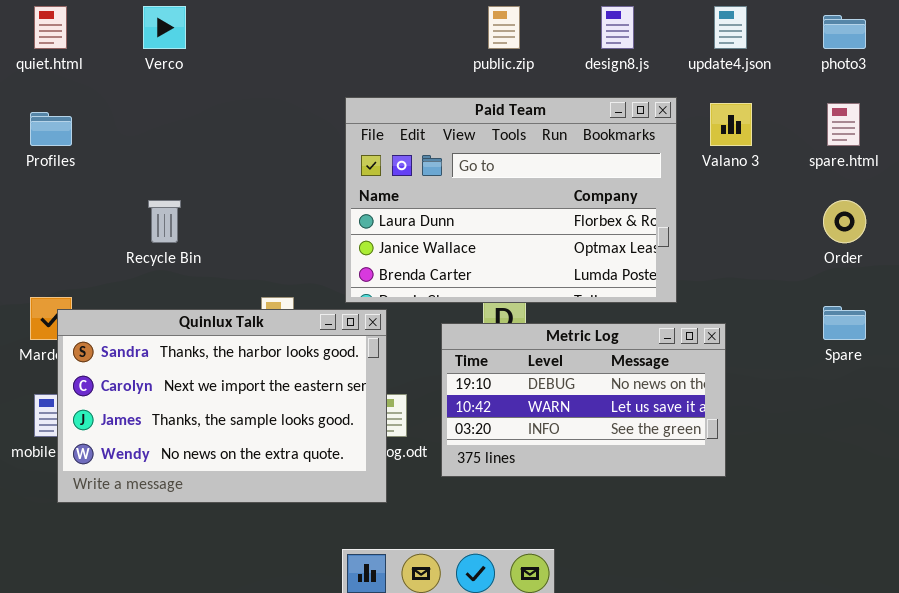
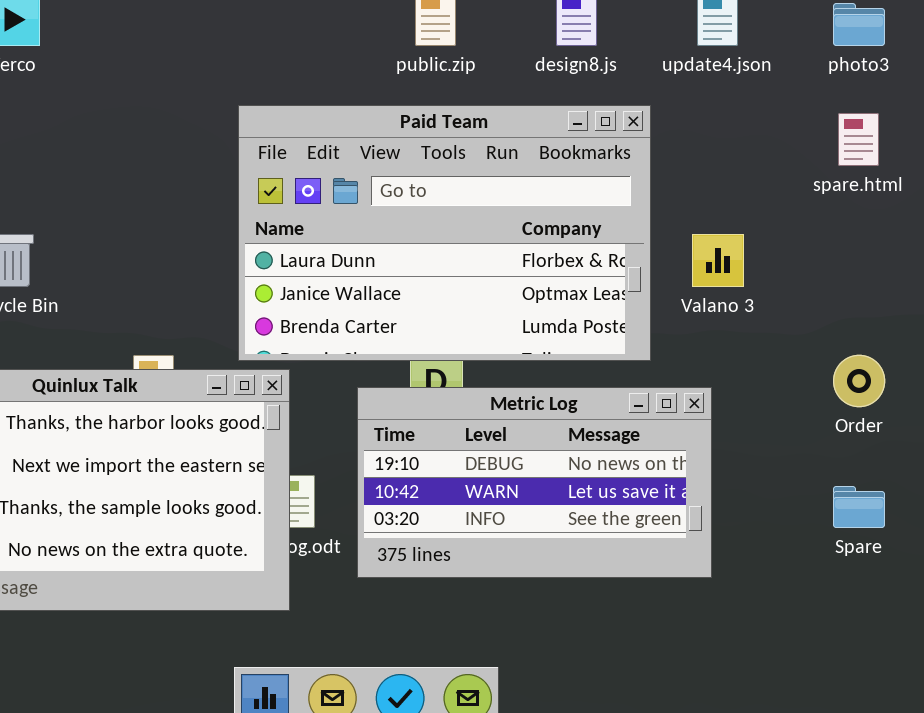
Valano 3: [710,103,752,146] -> [692,234,744,287], moved
Order: [823,200,866,243] -> [833,355,885,407], moved
Spare: [823,306,866,340] -> [833,486,885,528], moved

